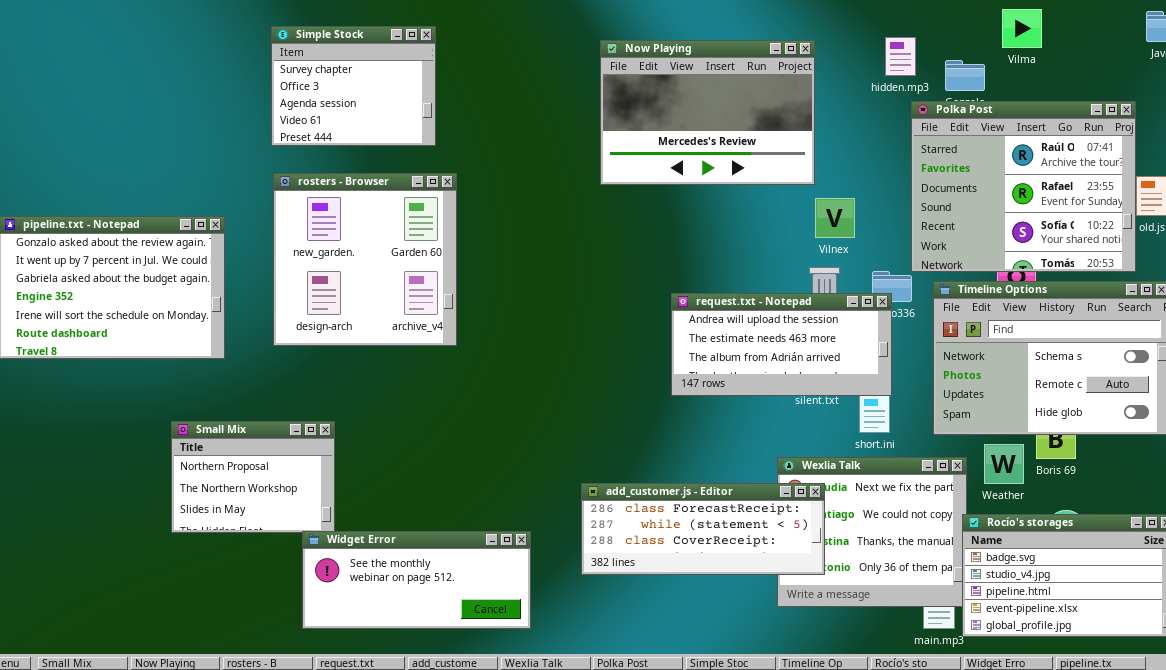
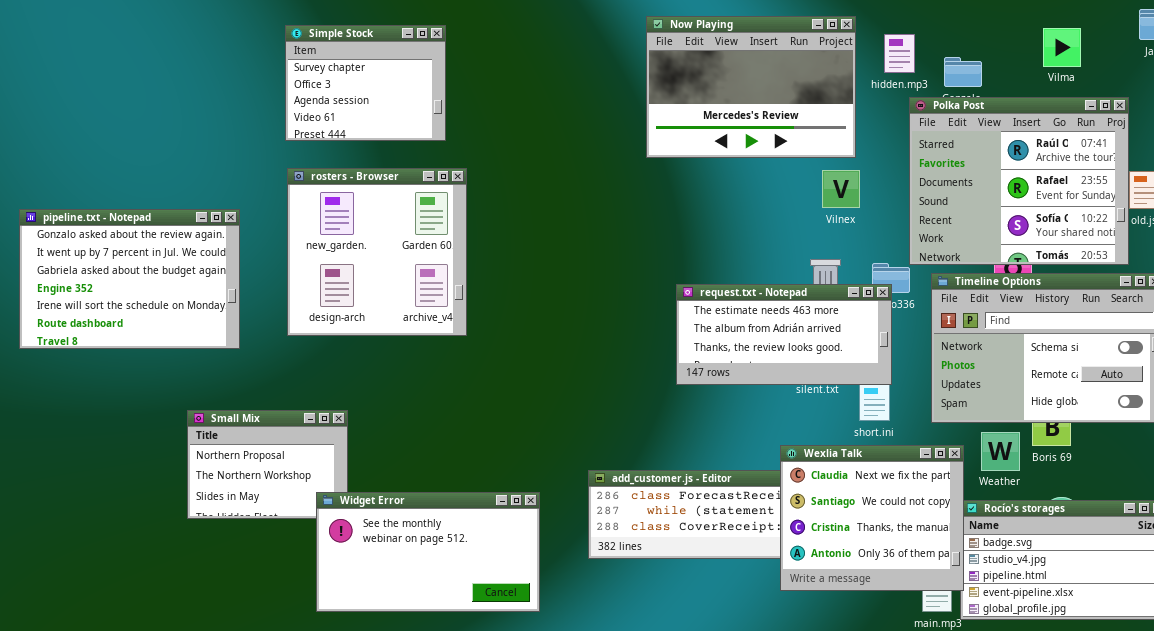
Vilma: [1002,9,1042,48] -> [1043,28,1081,67], moved
Now Playing: [600,40,815,185] -> [646,16,856,158], moved
Vilnex: [815,198,855,238] -> [822,170,860,208], moved
request.txt - Notepad: [671,293,892,396] -> [676,284,892,385], scrolled down 1 row
Wexlia Talk: [777,457,967,607] -> [780,445,964,591], raised
Widget Error: [302,531,531,629] -> [316,492,540,612], resized

